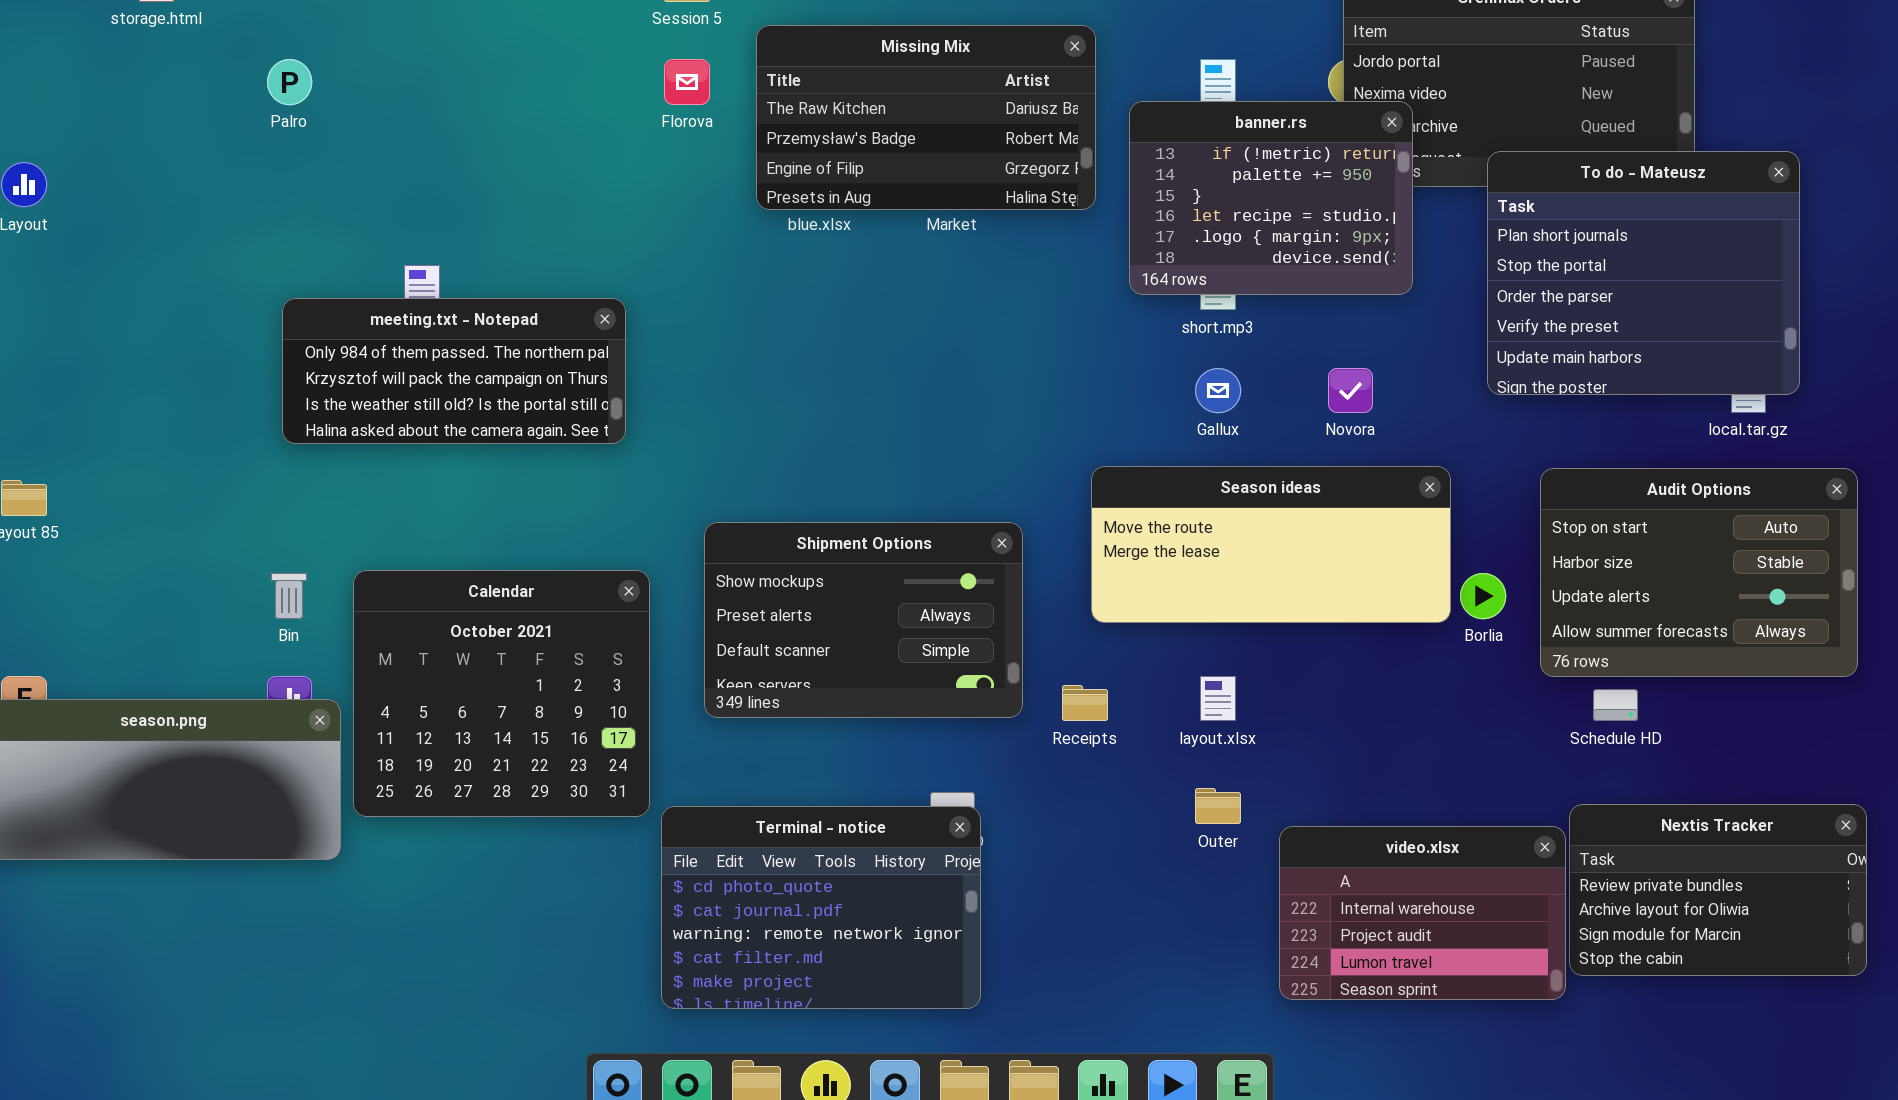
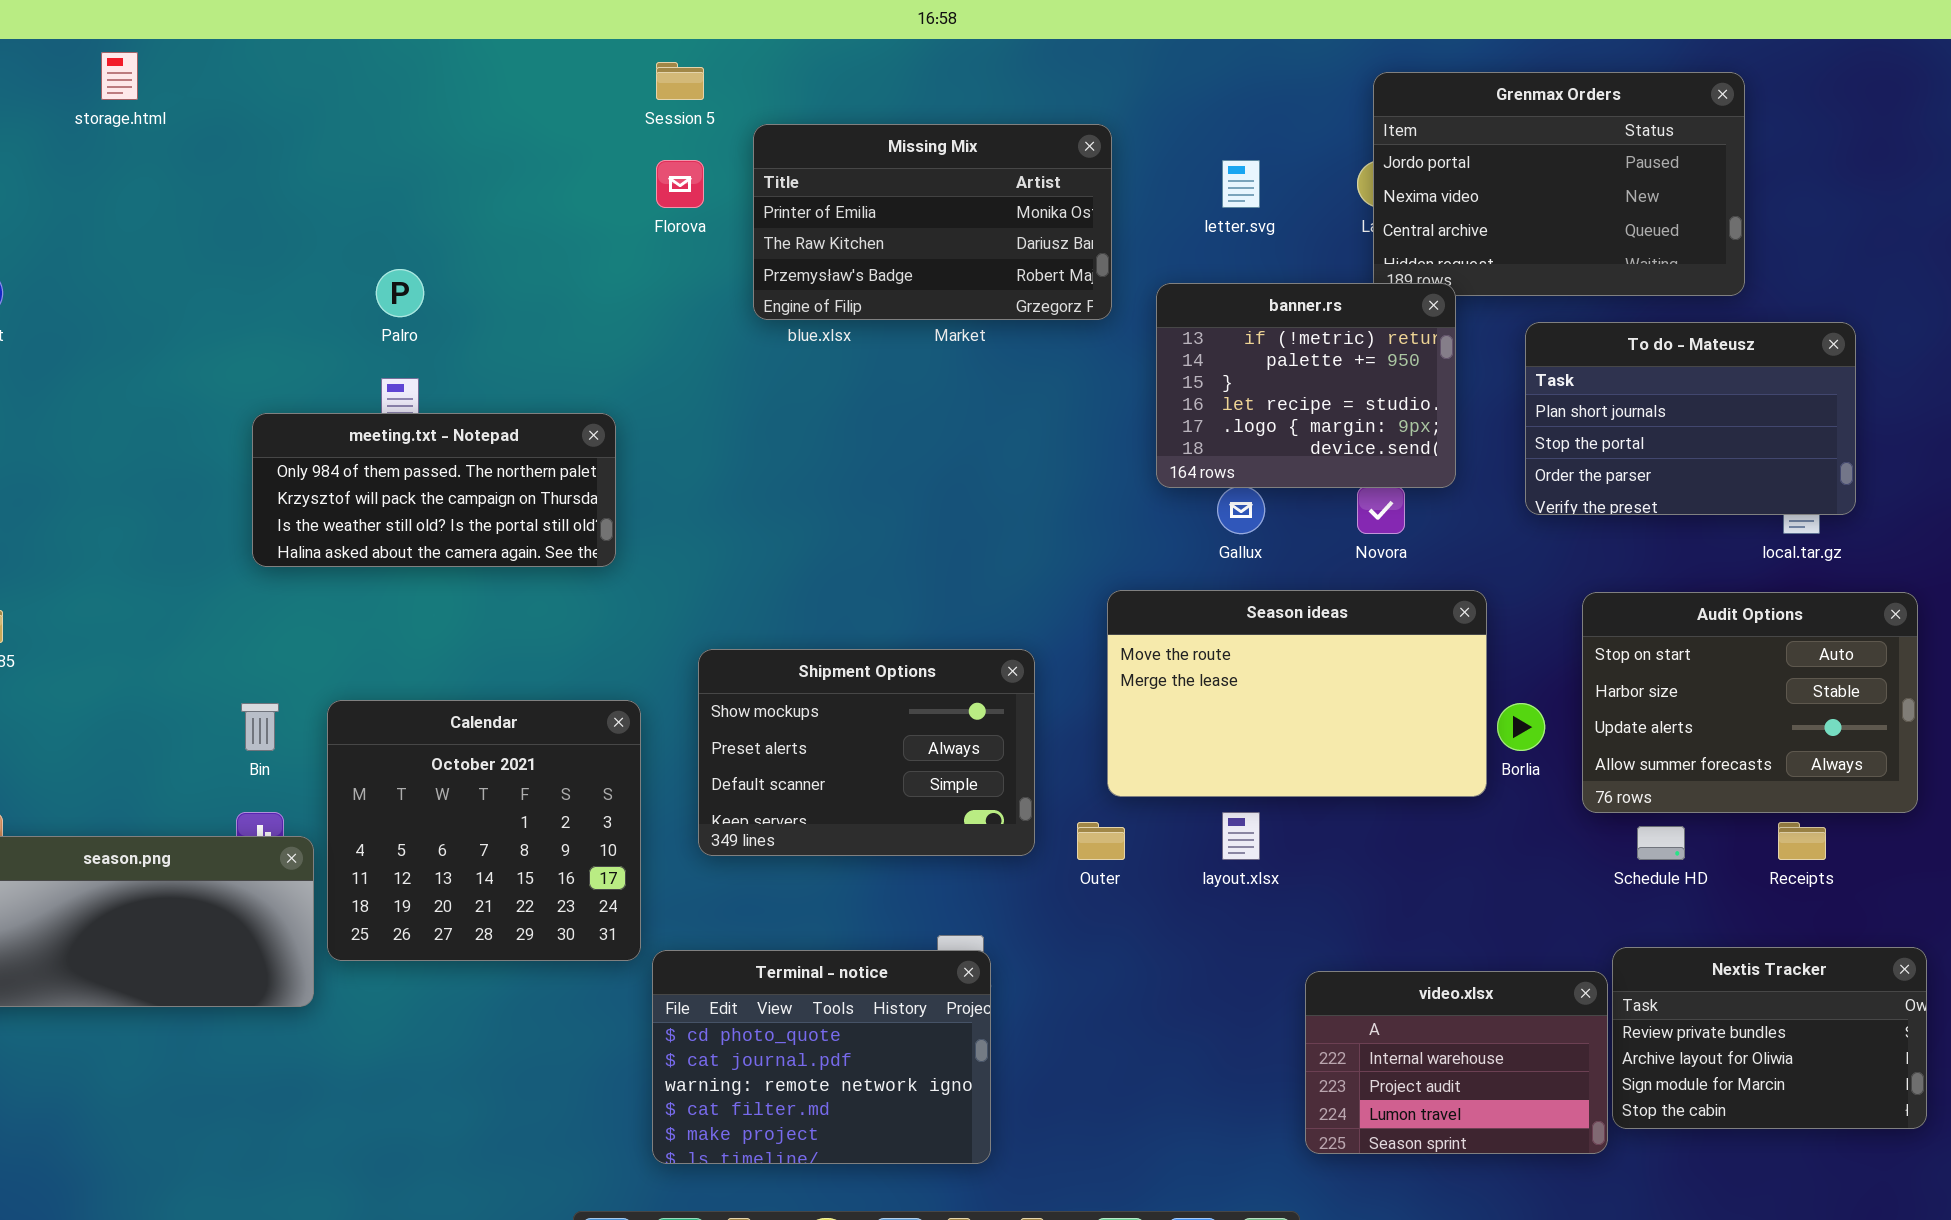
Missing Mix: [756,25,1096,210] -> [753,124,1112,320], scrolled up 1 row
Palro: [267,59,312,105] -> [376,269,424,317], moved
banner.rs: [1129,101,1413,295] -> [1156,283,1456,488], moved
To do - Mateusz: [1487,151,1800,395] -> [1525,322,1856,515], resized
Season ideas: [1091,466,1451,623] -> [1107,590,1487,797], resized
Receipts: [1062,685,1108,721] -> [1778,822,1826,860], moved
Outer: [1195,788,1241,824] -> [1077,822,1125,860], moved

